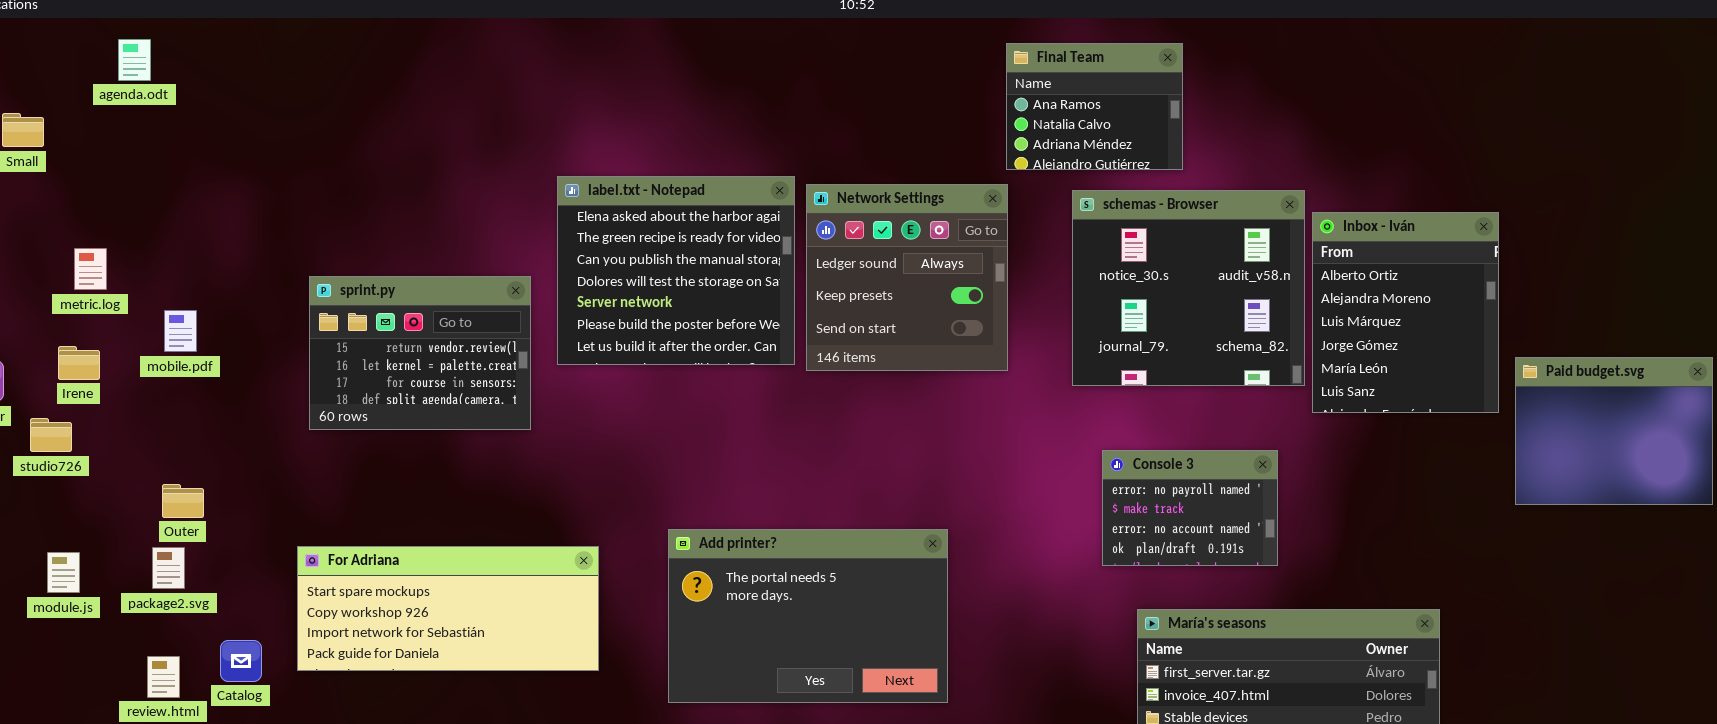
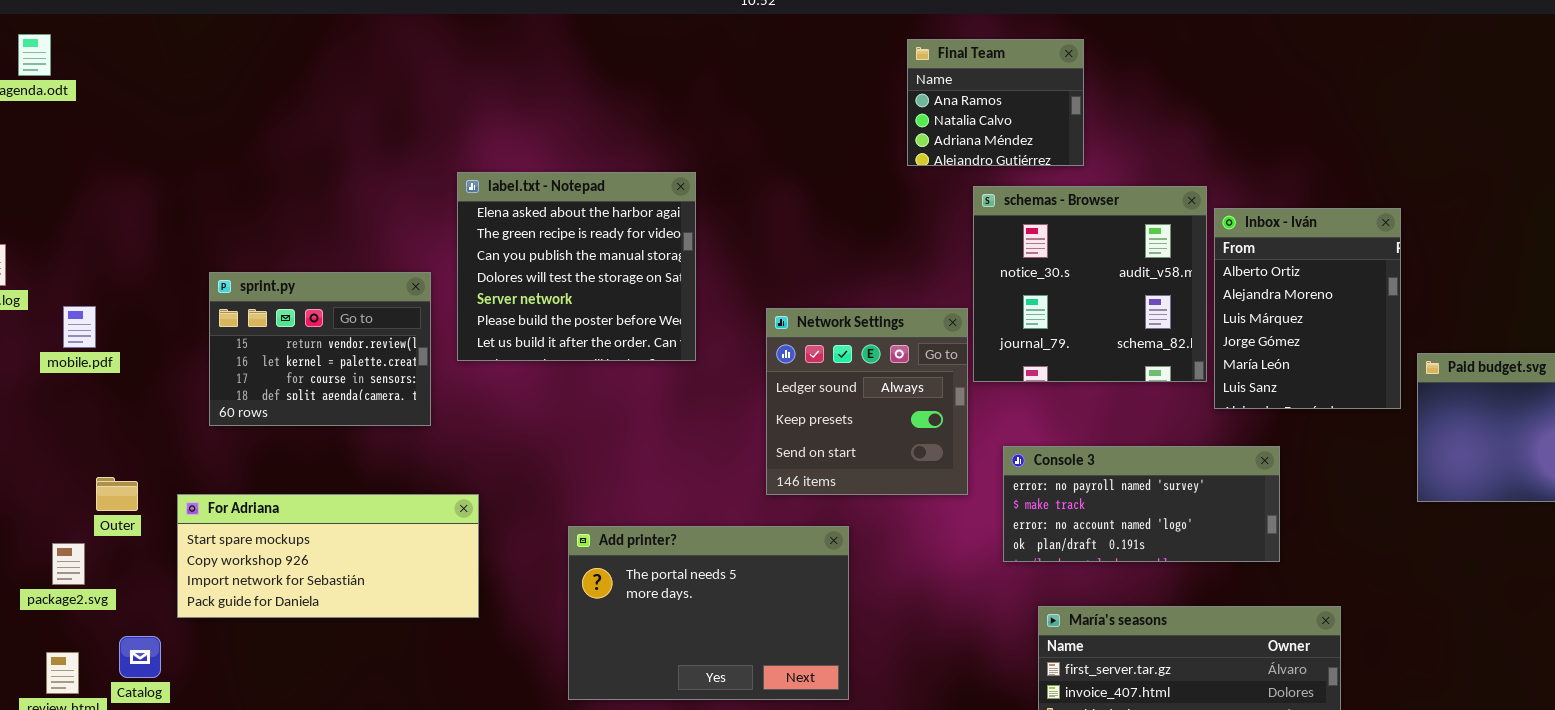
Network Settings: [806,184,1008,371] -> [766,308,968,495], moved
Console 3: [1102,450,1278,566] -> [1003,446,1280,562], resized
Outer: [162,484,204,518] -> [96,477,138,511], moved
For Adriana: [297,546,599,671] -> [177,494,479,618], moved

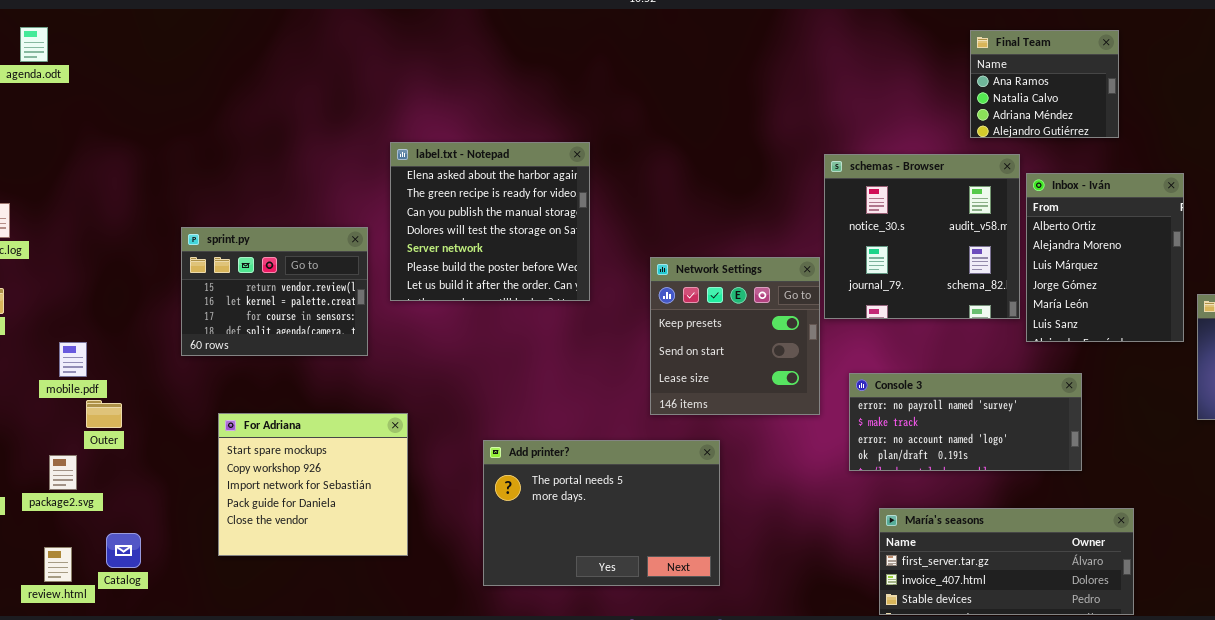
Final Team: [907,39,1084,166] -> [970,30,1119,138], moved
mobile.pdf: [63,306,96,348] -> [59,342,87,377], moved
Network Settings: [766,308,968,495] -> [650,257,820,415], scrolled down 1 row
For Adriana: [177,494,479,618] -> [218,413,408,556], resized

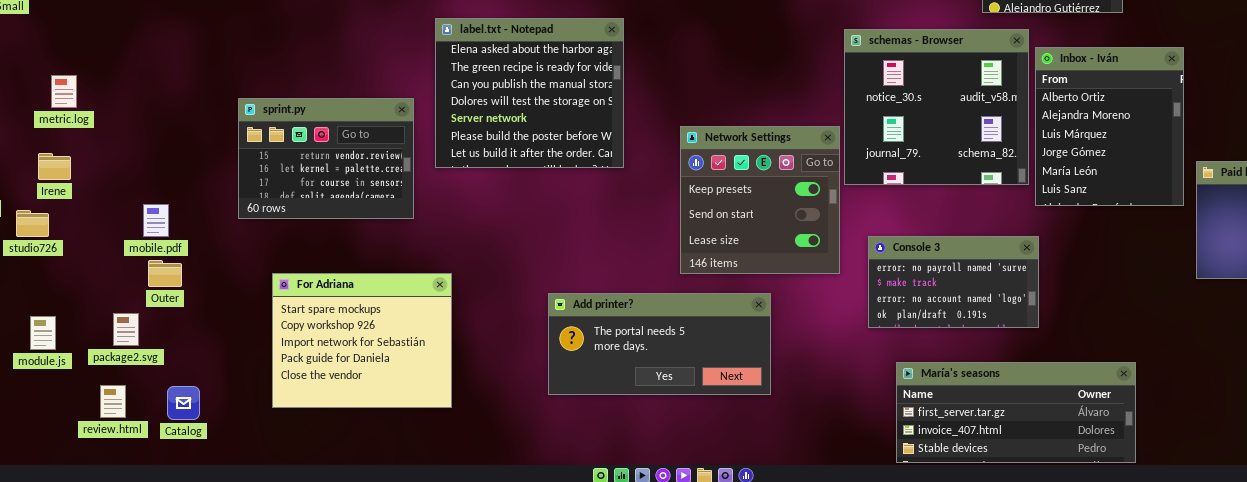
mobile.pdf: [59,342,87,377] -> [143,204,169,237], moved
Console 3: [849,373,1082,471] -> [868,236,1039,328], resized
Add printer?: [483,440,720,586] -> [548,293,771,395], moved, resized
review.html: [44,547,72,582] -> [100,385,126,418], moved

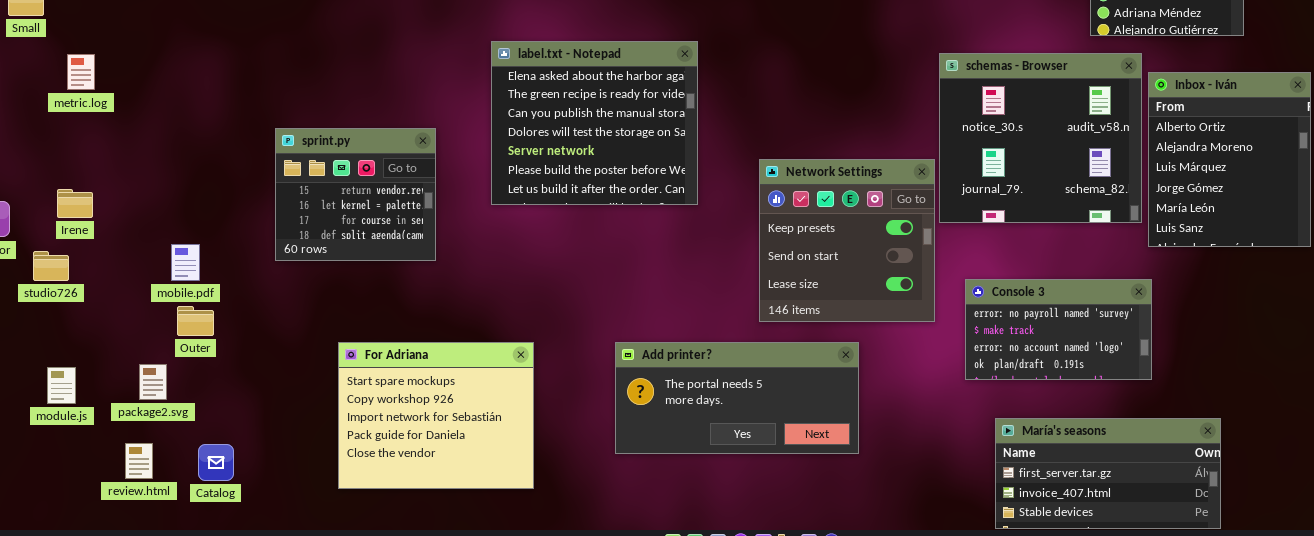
metric.log: [51,75,77,108] -> [67,54,95,90], moved
sprint.py: [238,98,414,219] -> [275,128,436,261], resized
For Adriana: [272,273,452,408] -> [338,342,534,489], moved
María's seasons: [896,362,1136,463] -> [995,418,1221,529], resized

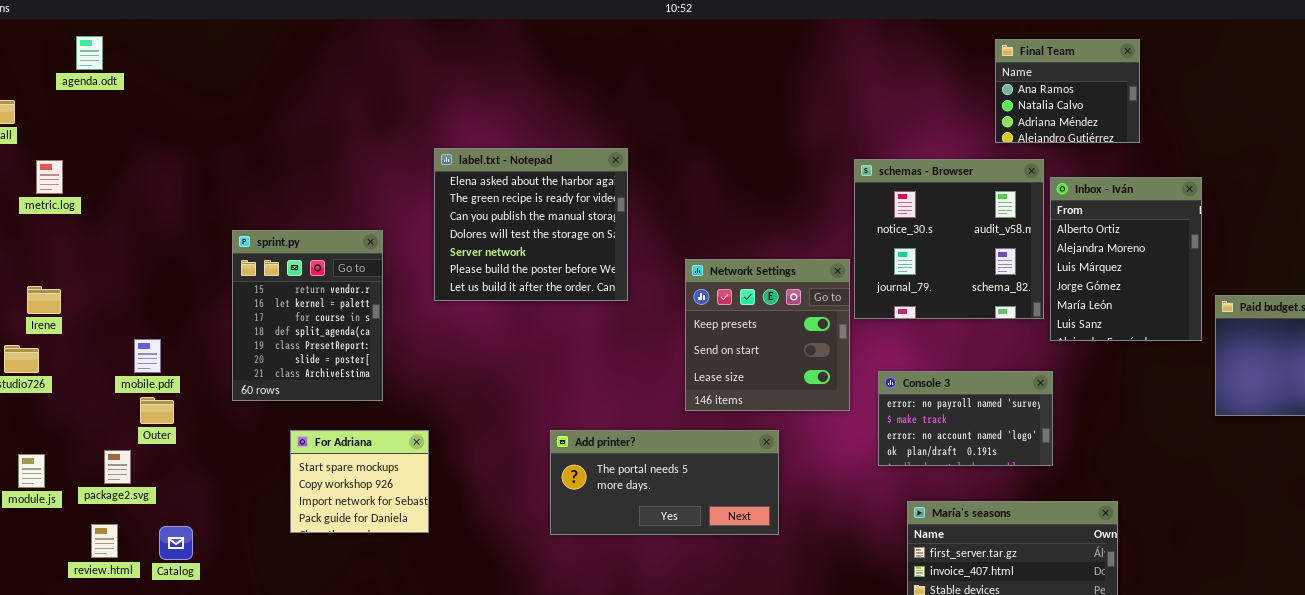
sprint.py: [275,128,436,261] -> [232,230,383,401], resized
For Adriana: [338,342,534,489] -> [290,430,429,533], resized

